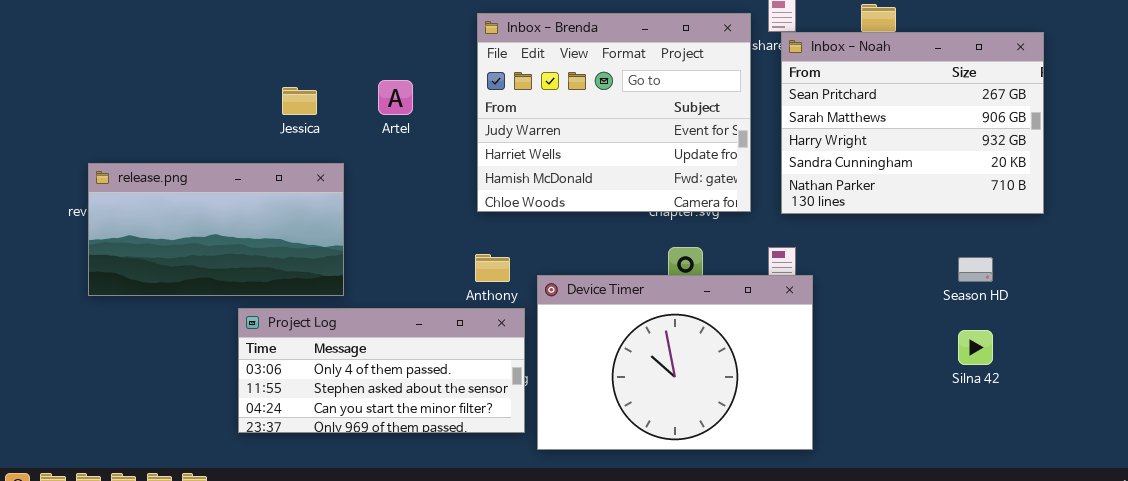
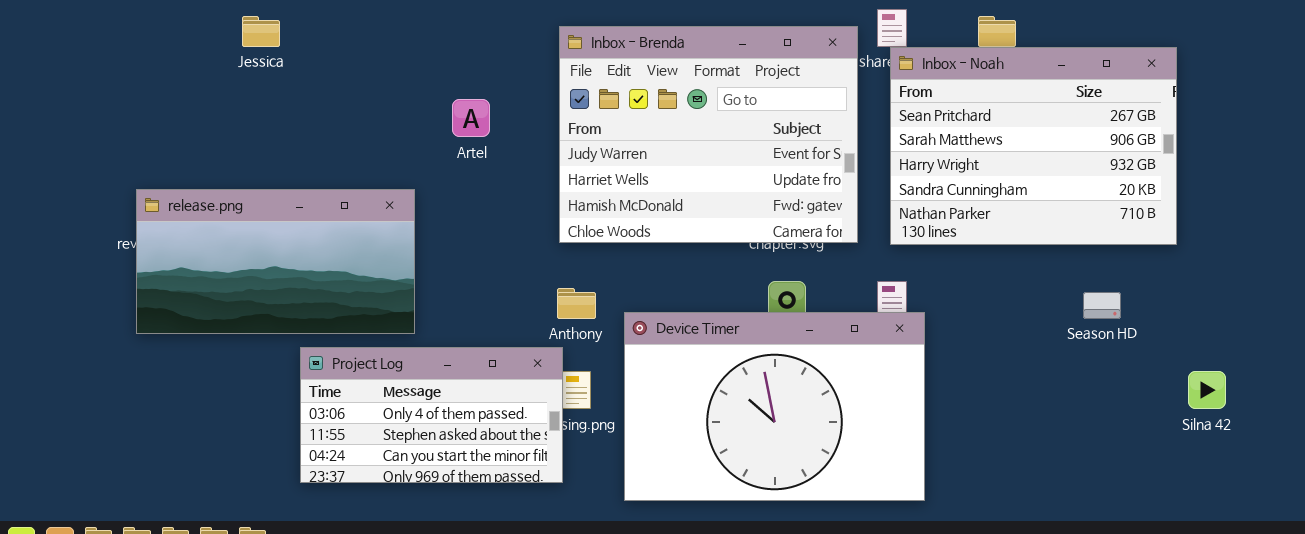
Jessica: [282,87,317,115] -> [242,16,280,47], moved
Project Log: [238,308,525,433] -> [300,347,563,483], resized
Silna 42: [958,330,993,365] -> [1188,371,1226,409], moved

